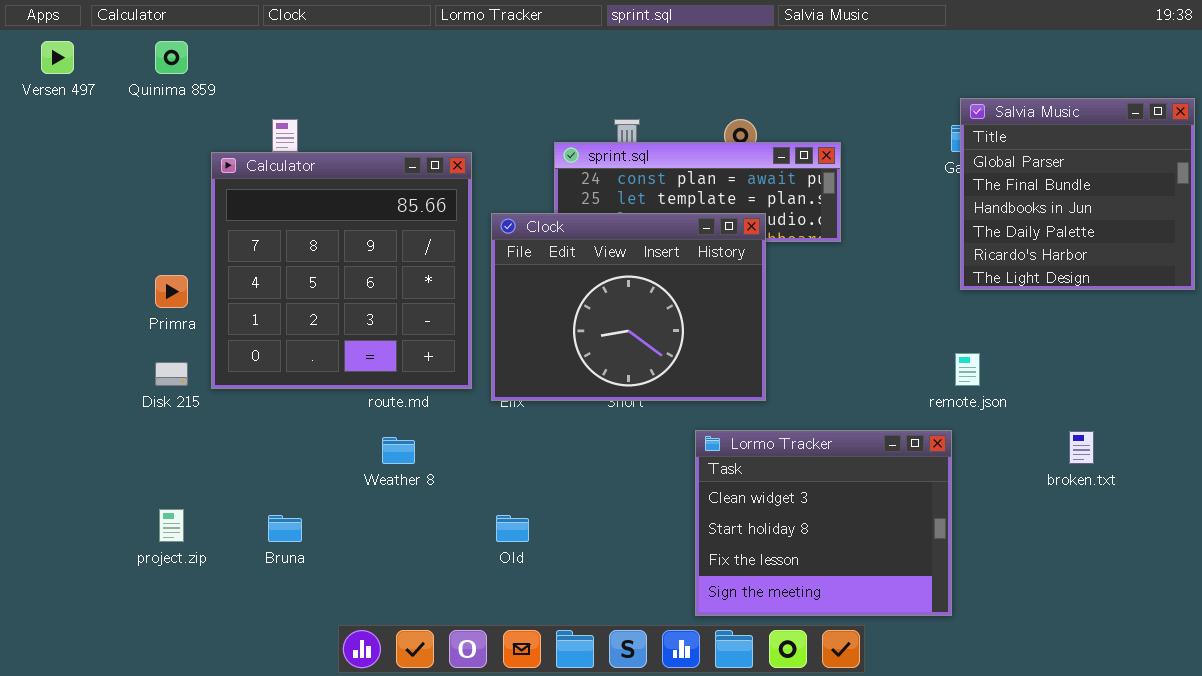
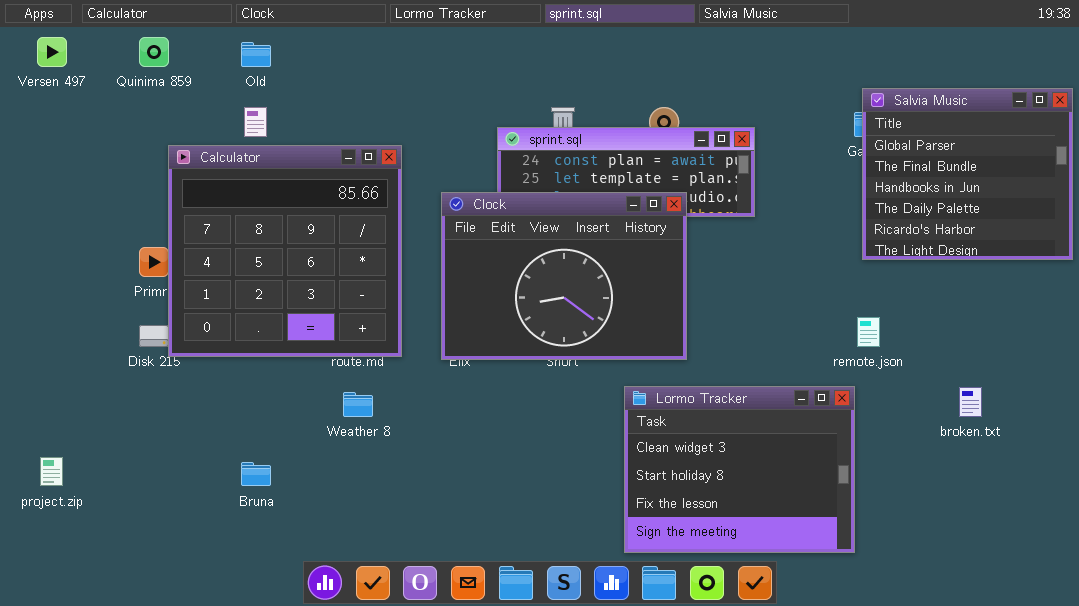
Calculator: [211,152,472,389] -> [168,145,402,357], moved
project.zip: [159,509,184,542] -> [40,457,63,486], moved
Old: [496,515,529,542] -> [241,42,271,67], moved

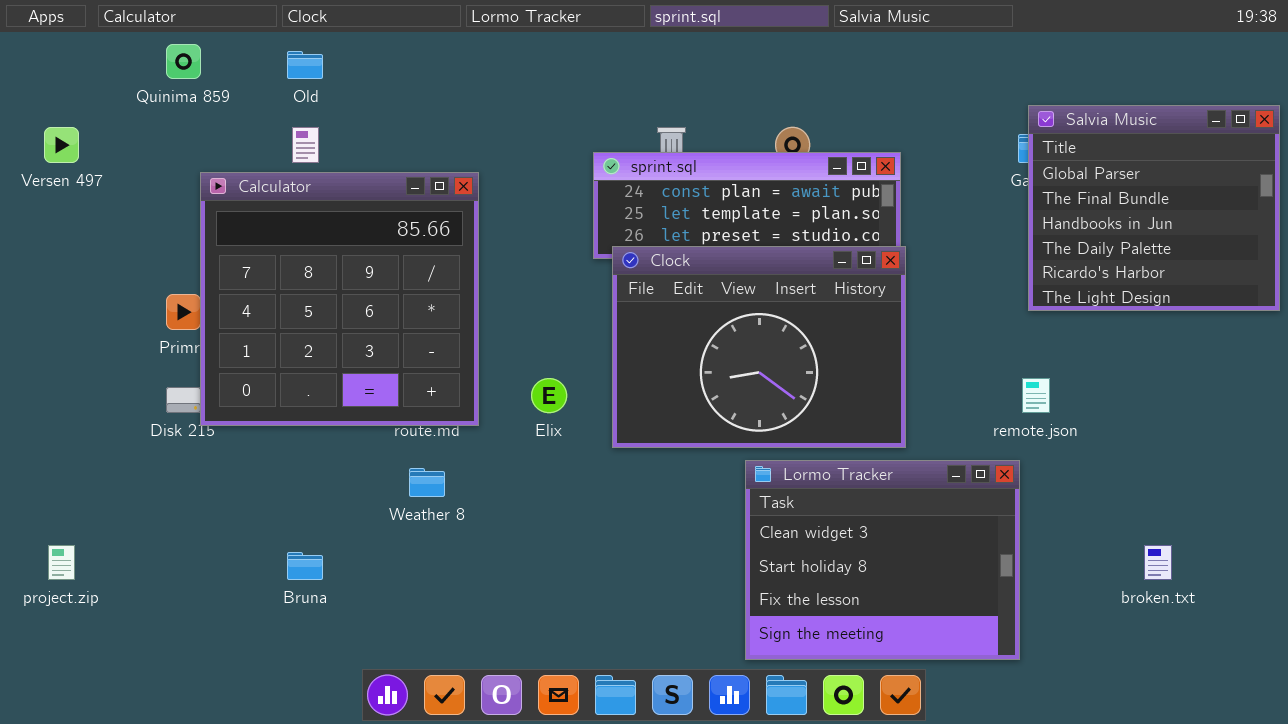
Versen 497: [37,37,67,67] -> [44,127,79,163], moved
Clock: [441,192,687,360] -> [612,246,906,448], moved
broken.txt: [959,387,982,417] -> [1144,545,1172,580], moved

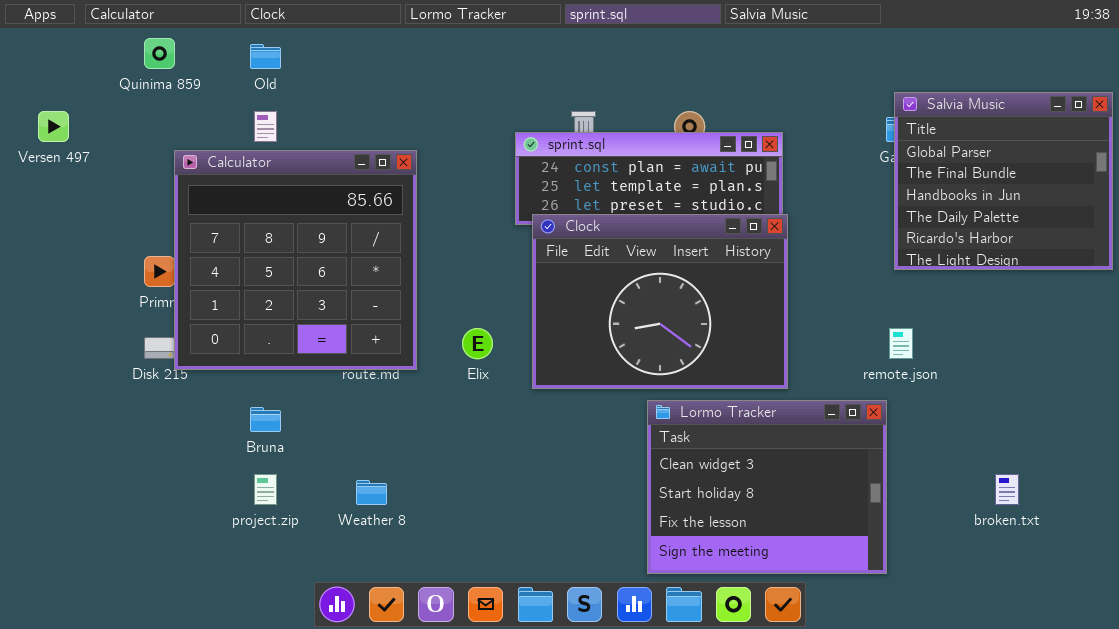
Weather 8: [409,468,445,497] -> [356,480,387,505], moved
project.zip: [48,545,75,580] -> [254,474,277,505], moved
Bruna: [287,552,323,580] -> [250,407,281,432], moved

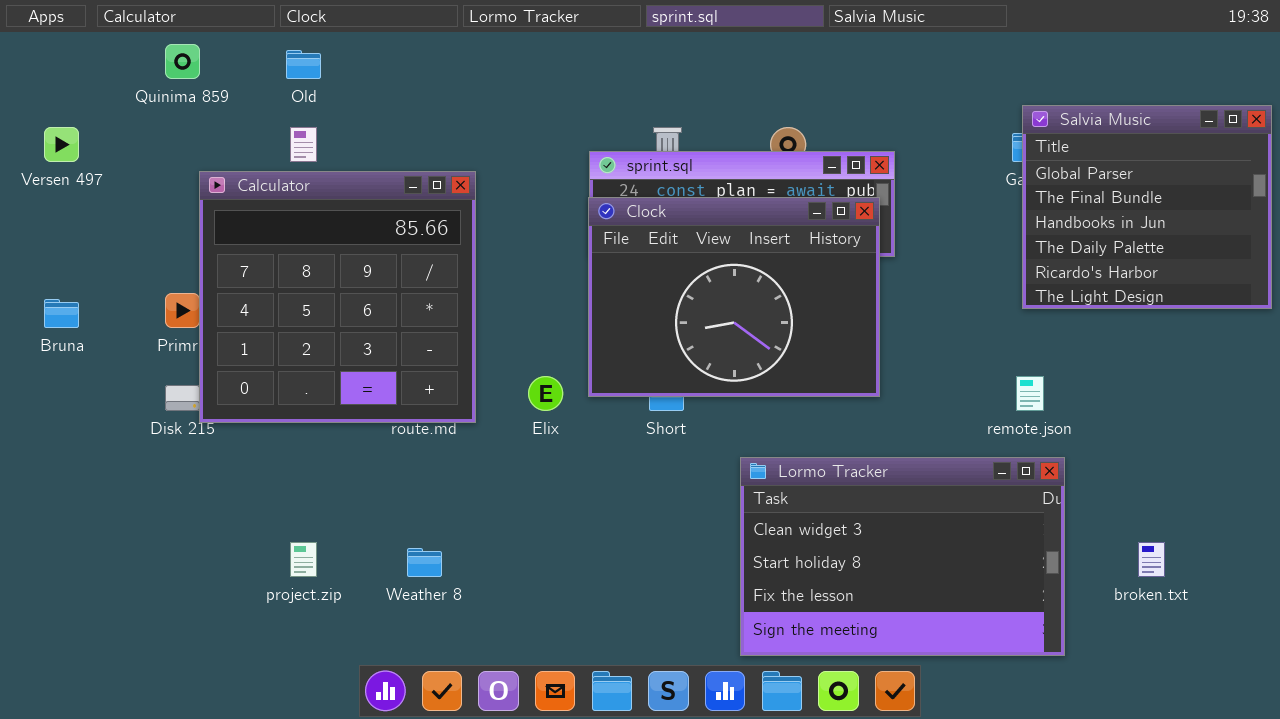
Clock: [532,214,788,389] -> [588,197,880,397], moved
Lormo Tracker: [647,400,887,574] -> [740,457,1065,656], resized
Bruna: [250,407,281,432] -> [44,299,79,328], moved

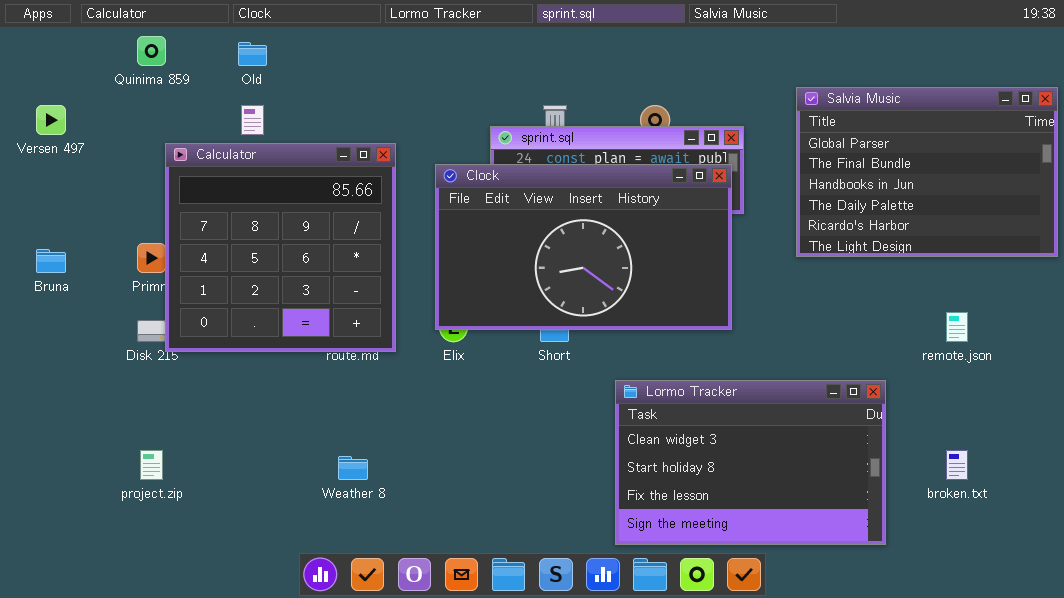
Salvia Music: [1022,105,1272,309] -> [796,87,1058,257], resized
Clock: [588,197,880,397] -> [435,164,732,330], resized
remote.json: [1016,376,1044,411] -> [946,312,968,342], moved
project.zip: [290,542,317,577] -> [140,450,163,480], moved

